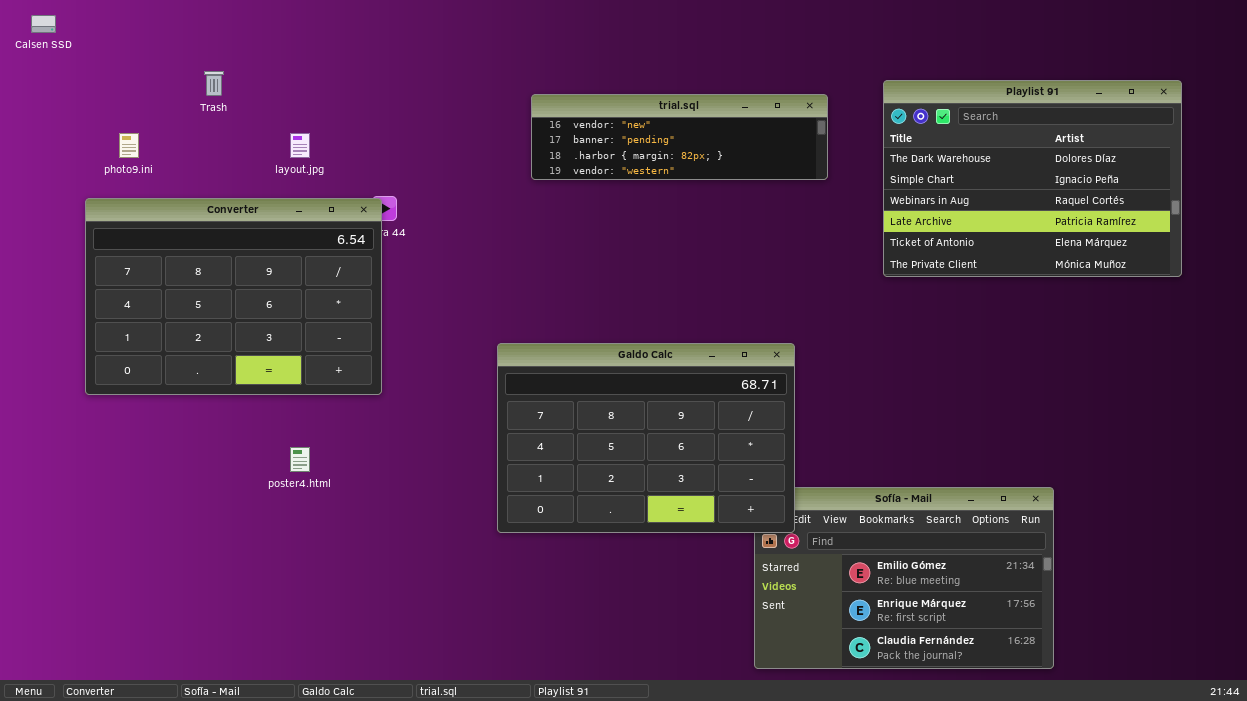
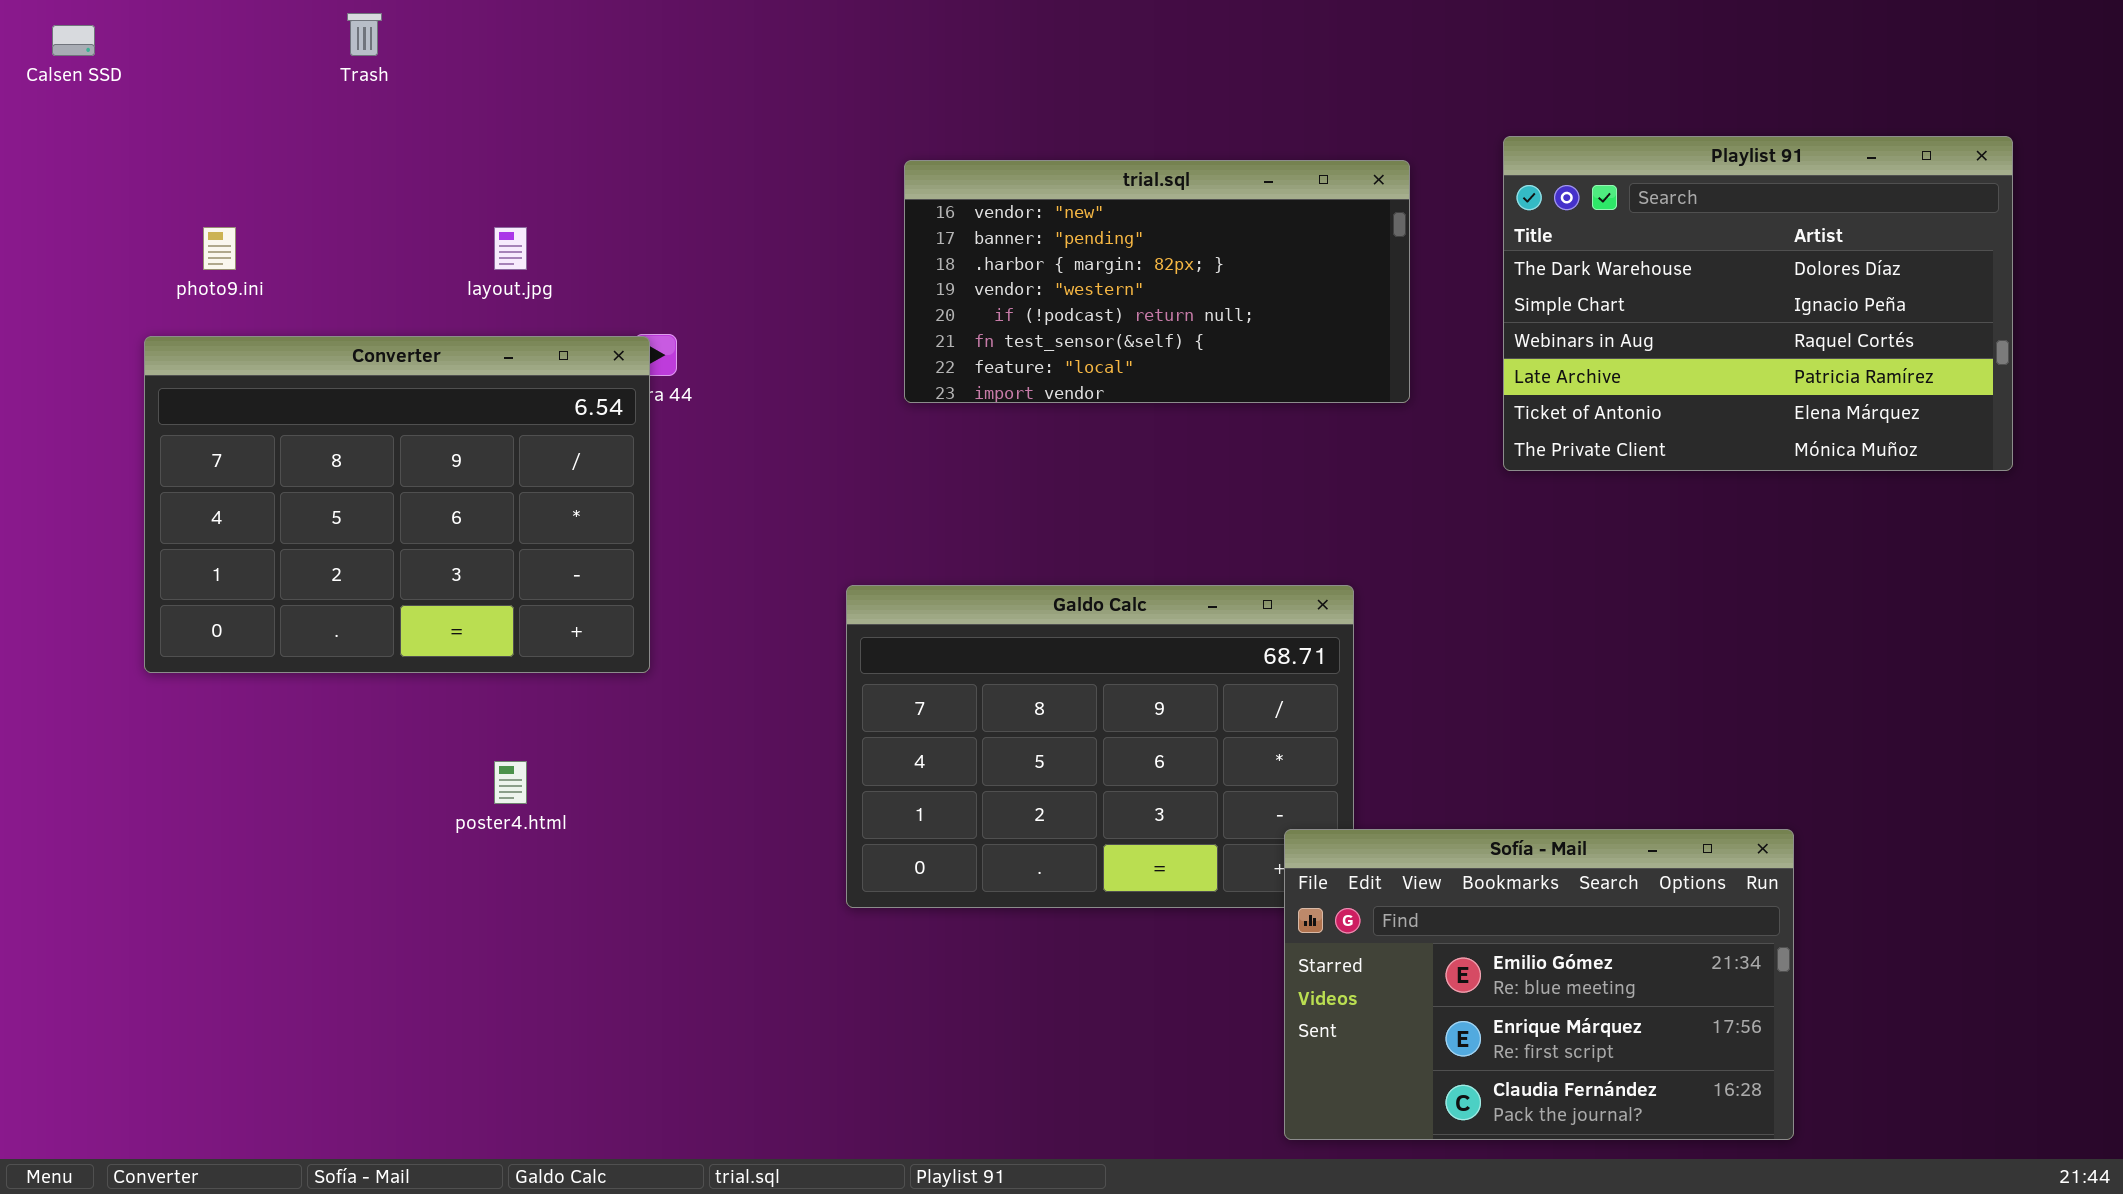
Trash: [204,71,224,96] -> [347,13,382,56], moved
trial.sql: [531,94,828,180] -> [904,160,1410,403], resized
Sofía - Mail: [754,487,1054,669] -> [1284,829,1794,1140], raised

